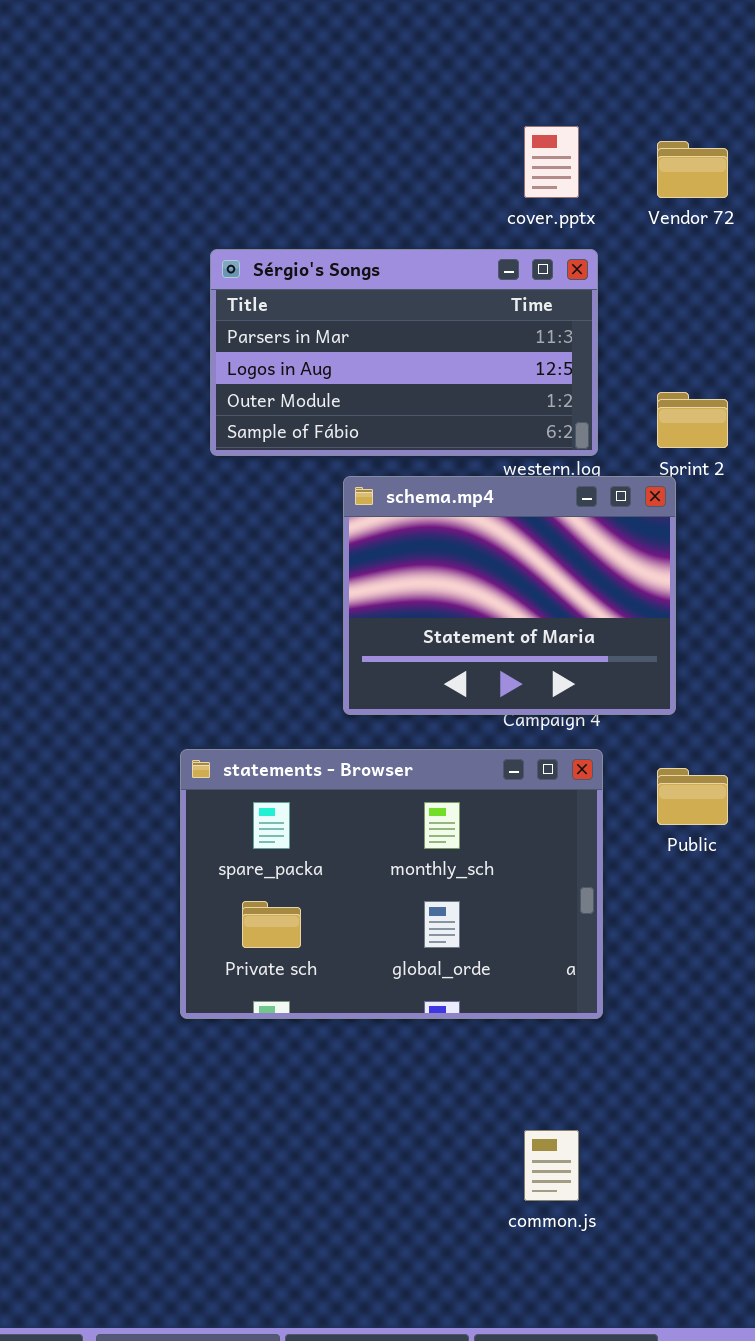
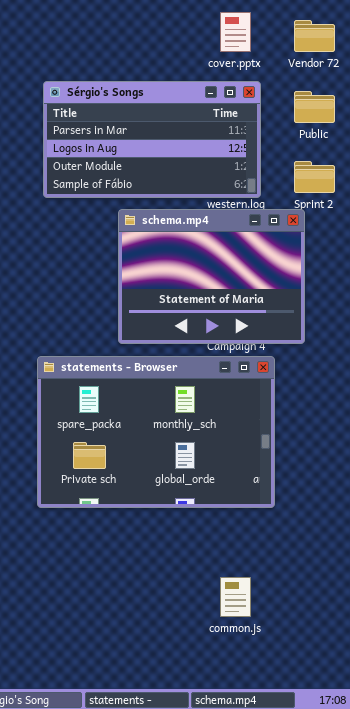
statements - Browser: [180,749,603,1019] -> [37,356,275,508], moved
Public: [657,768,728,825] -> [294,91,335,123], moved

